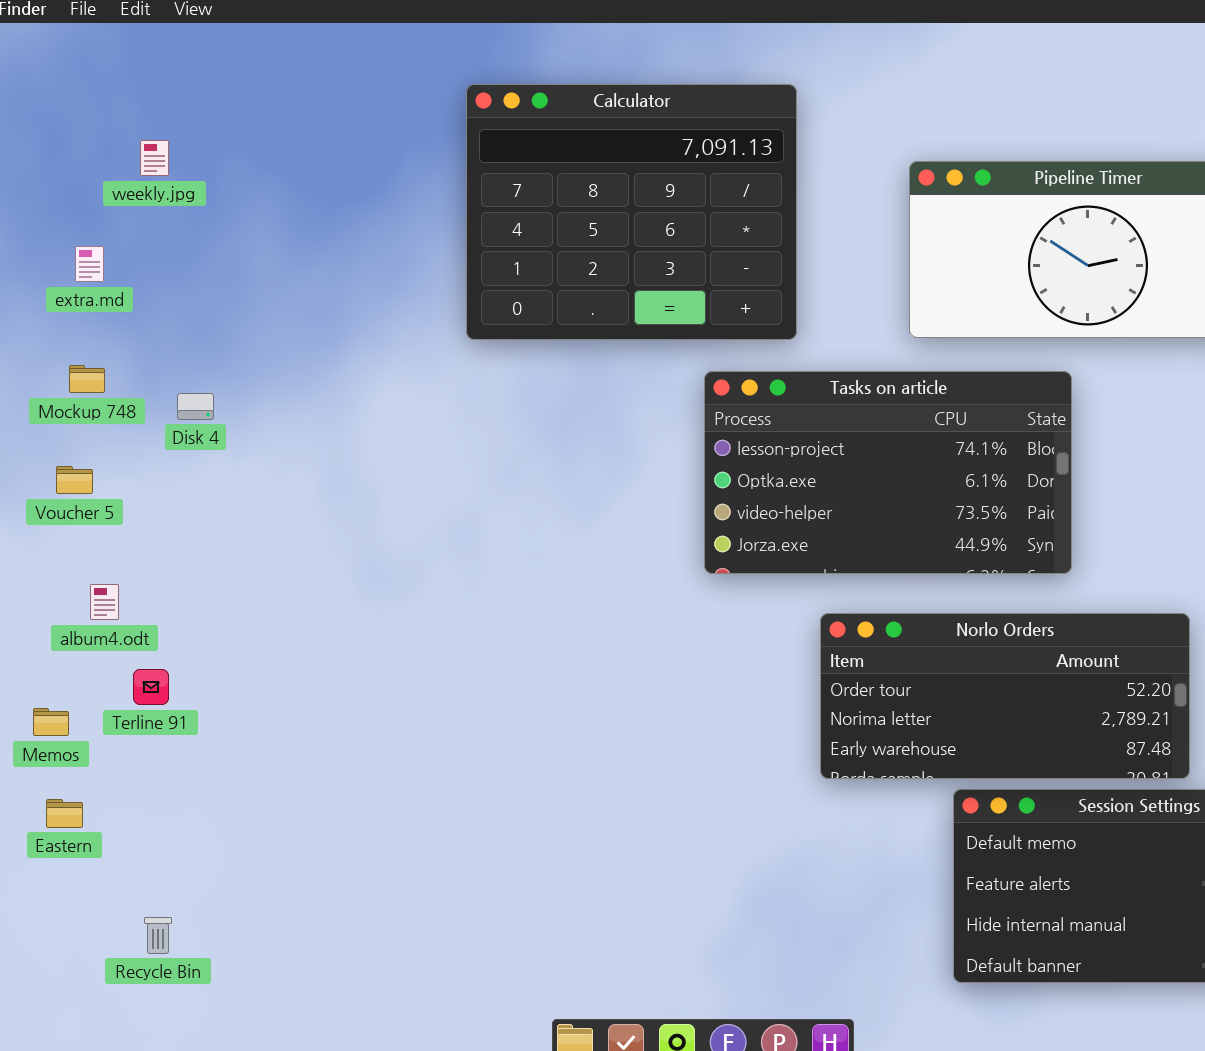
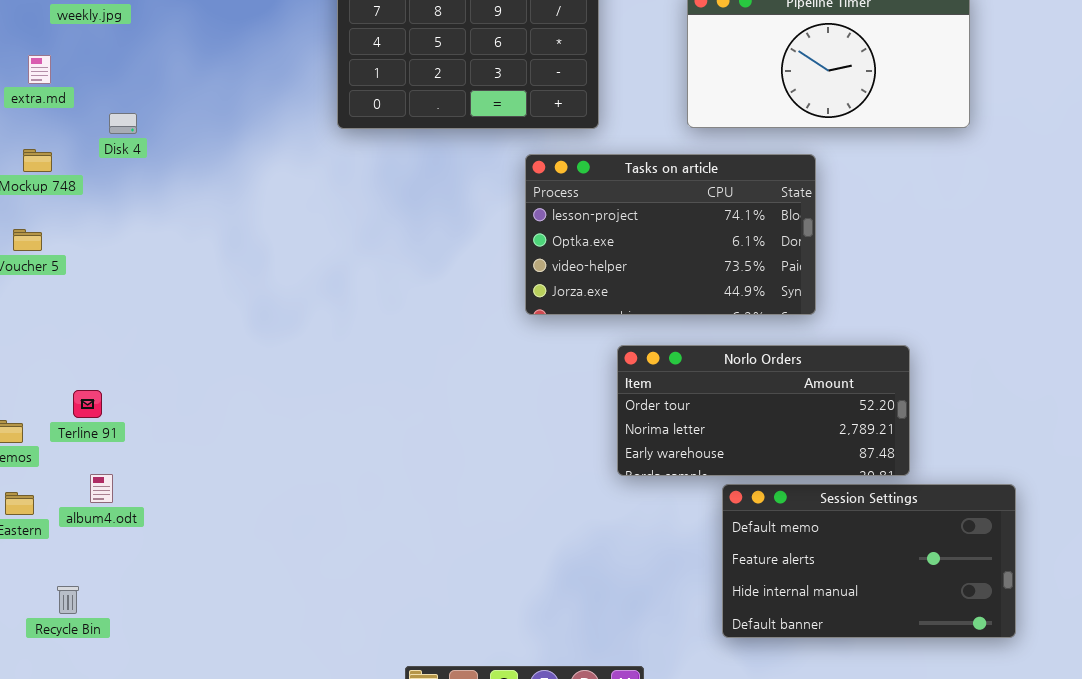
Disk 4: [177,393,214,420] -> [109,113,137,134], moved
album4.odt: [90,584,119,620] -> [90,474,113,503], moved
Recycle Bin: [144,917,172,954] -> [57,586,79,614], moved

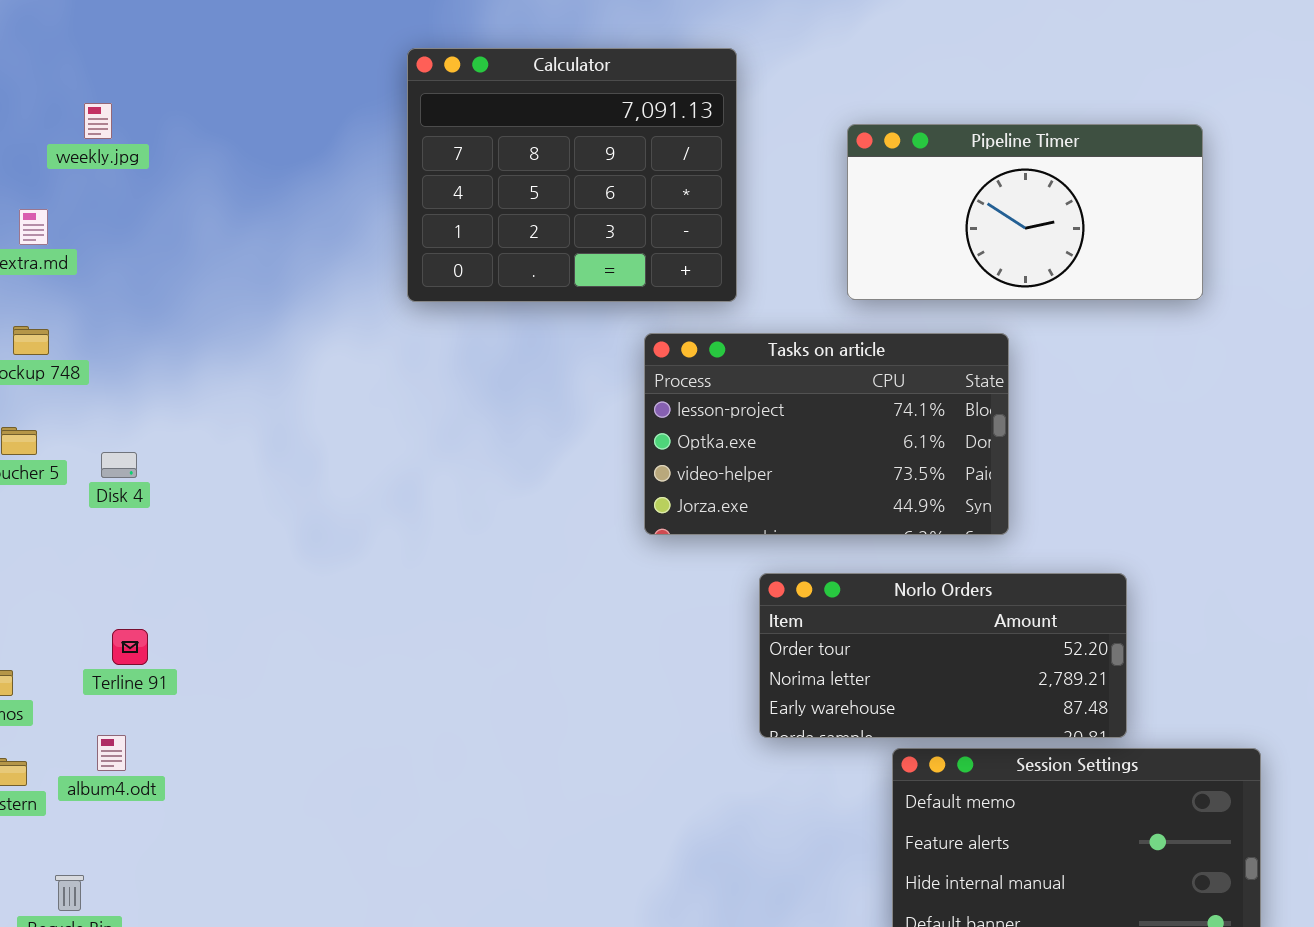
Disk 4: [109,113,137,134] -> [101,452,137,478], moved
Terline 91: [73,390,102,418] -> [112,629,148,665], moved

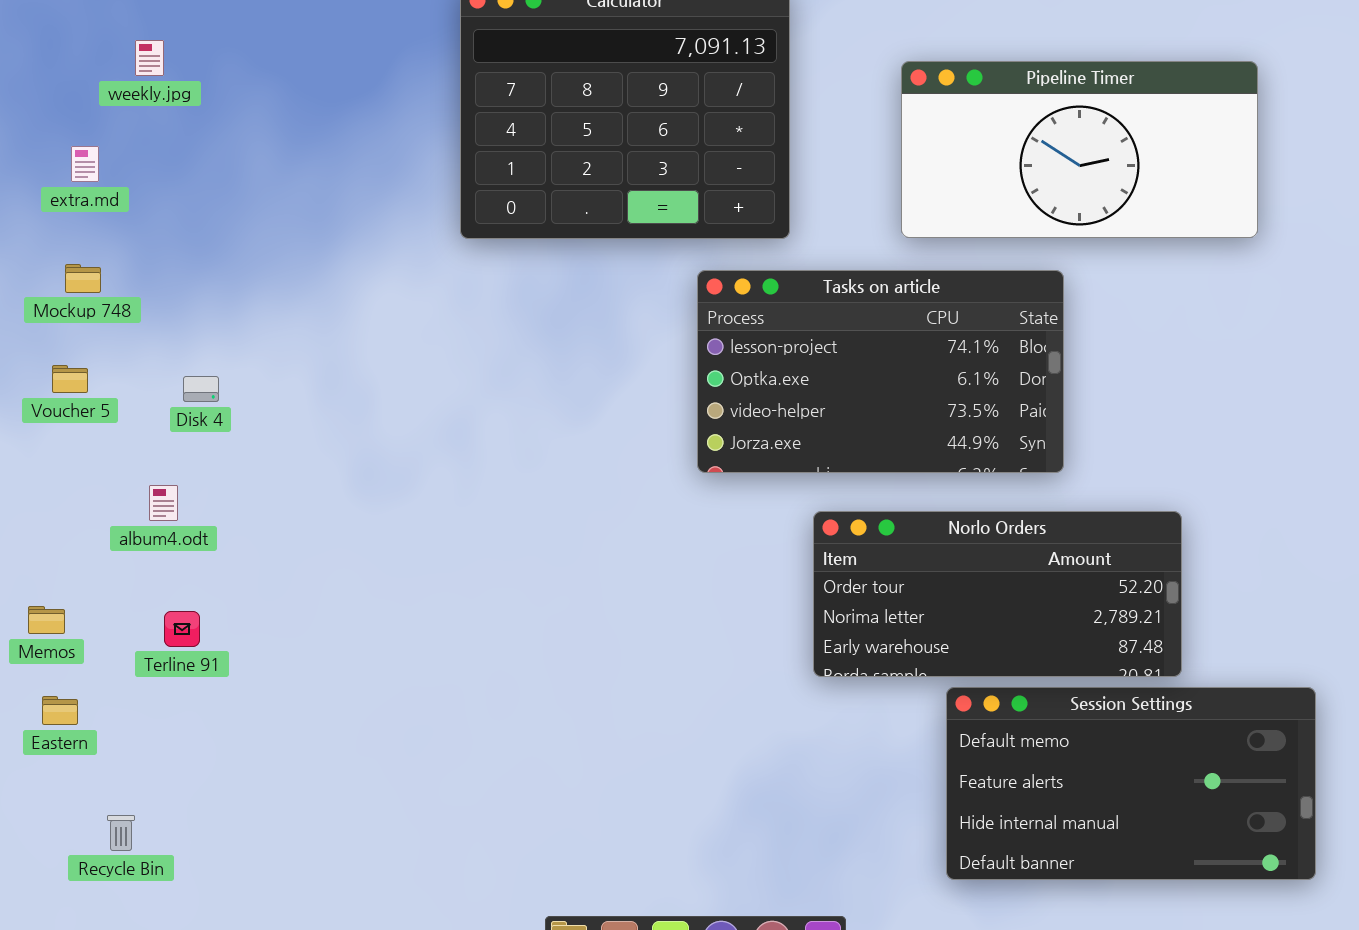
Disk 4: [101,452,137,478] -> [183,376,219,402], moved
Terline 91: [112,629,148,665] -> [164,611,200,647], moved
album4.odt: [97,735,126,771] -> [149,485,178,521], moved

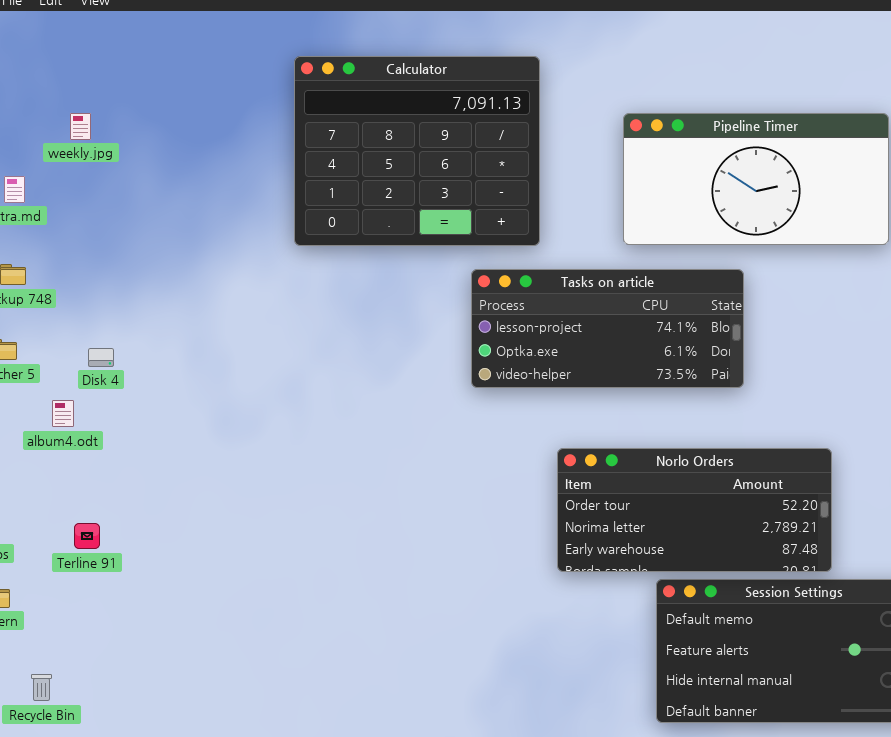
weekly.jpg: [135,40,164,76] -> [70,113,91,140], moved
Tasks on article: [697,270,1064,473] -> [471,269,744,388], resized
album4.odt: [149,485,178,521] -> [52,400,74,427], moved

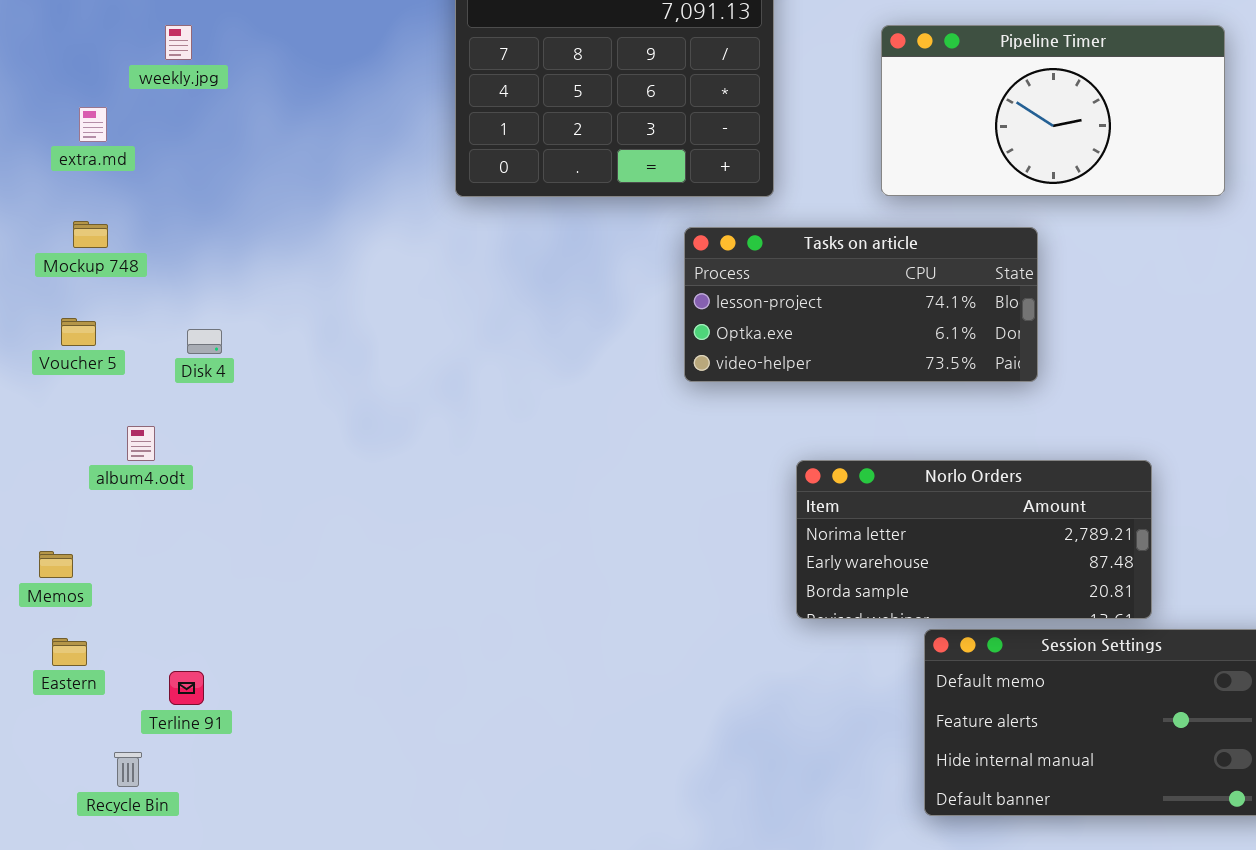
album4.odt: [52,400,74,427] -> [127,426,155,461], moved
Norlo Orders: [557,448,832,572] -> [796,460,1152,619], scrolled down 1 row
Terline 91: [74,523,100,549] -> [169,671,204,705], moved

